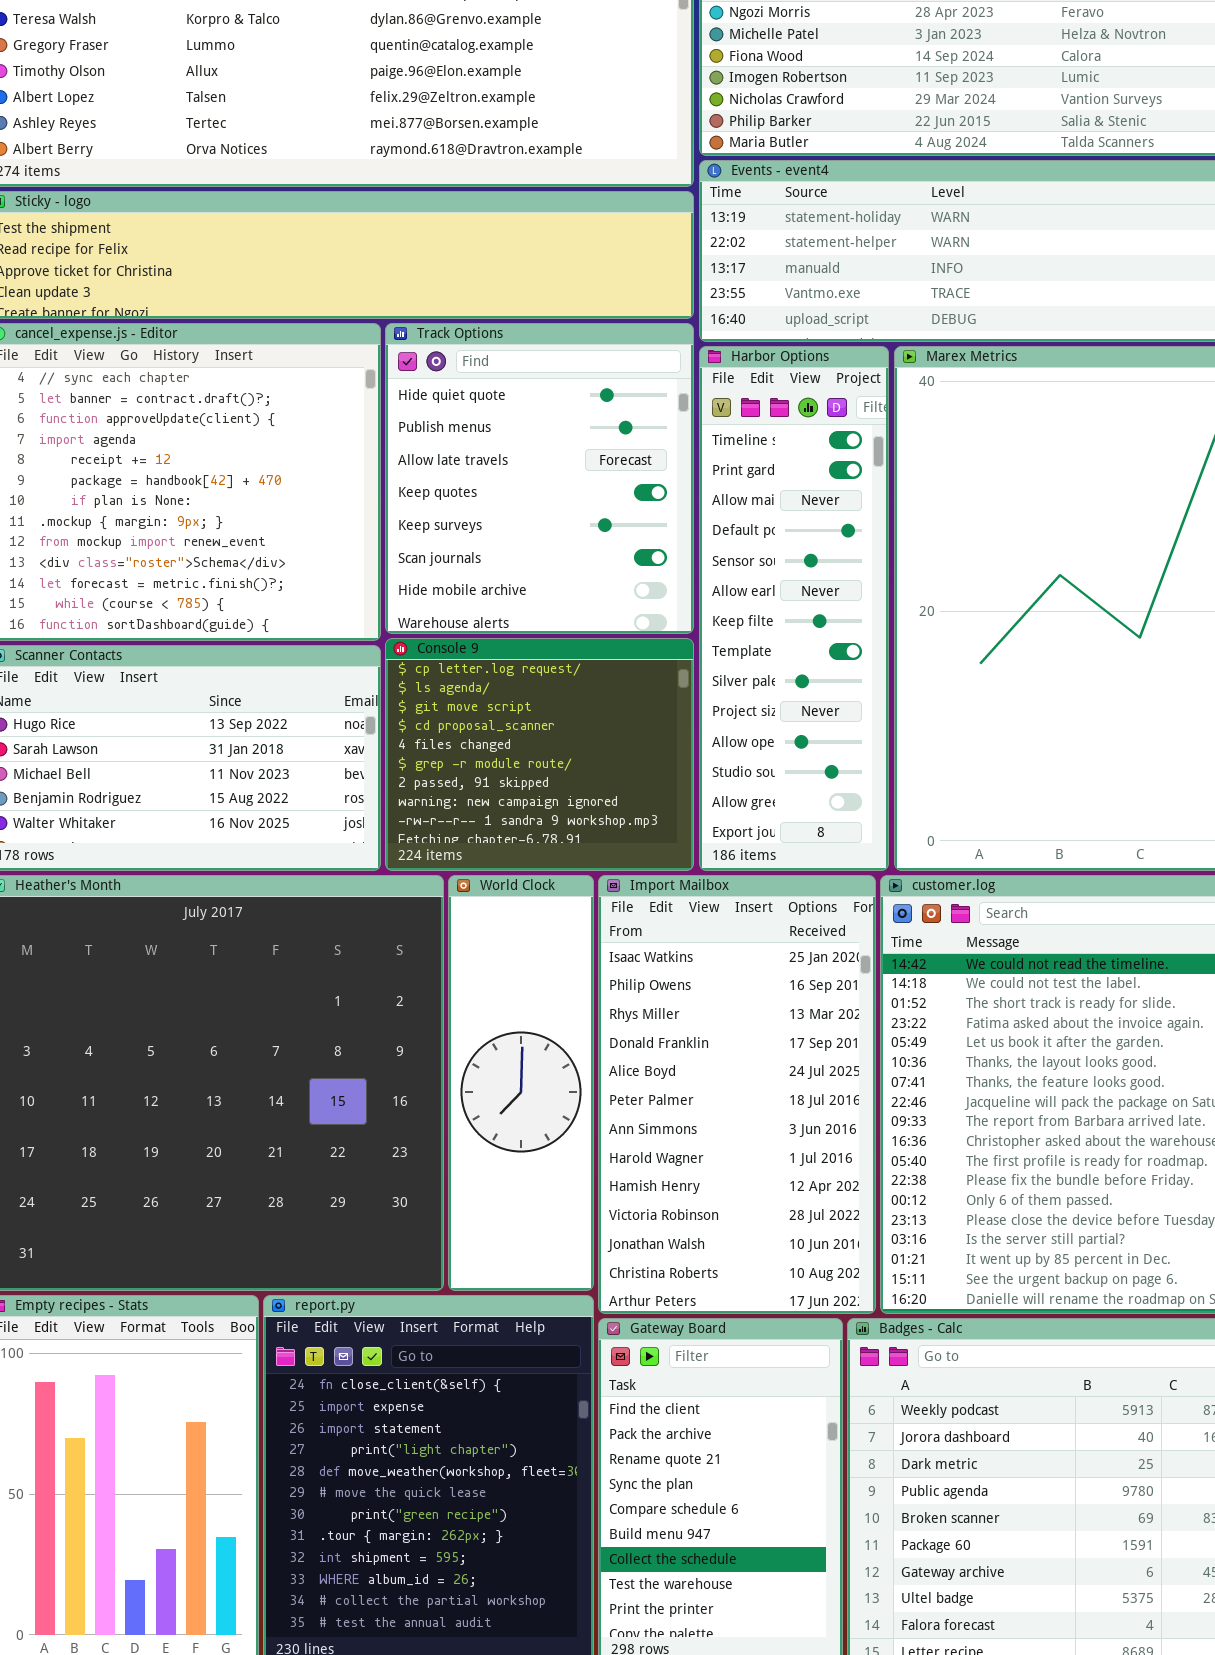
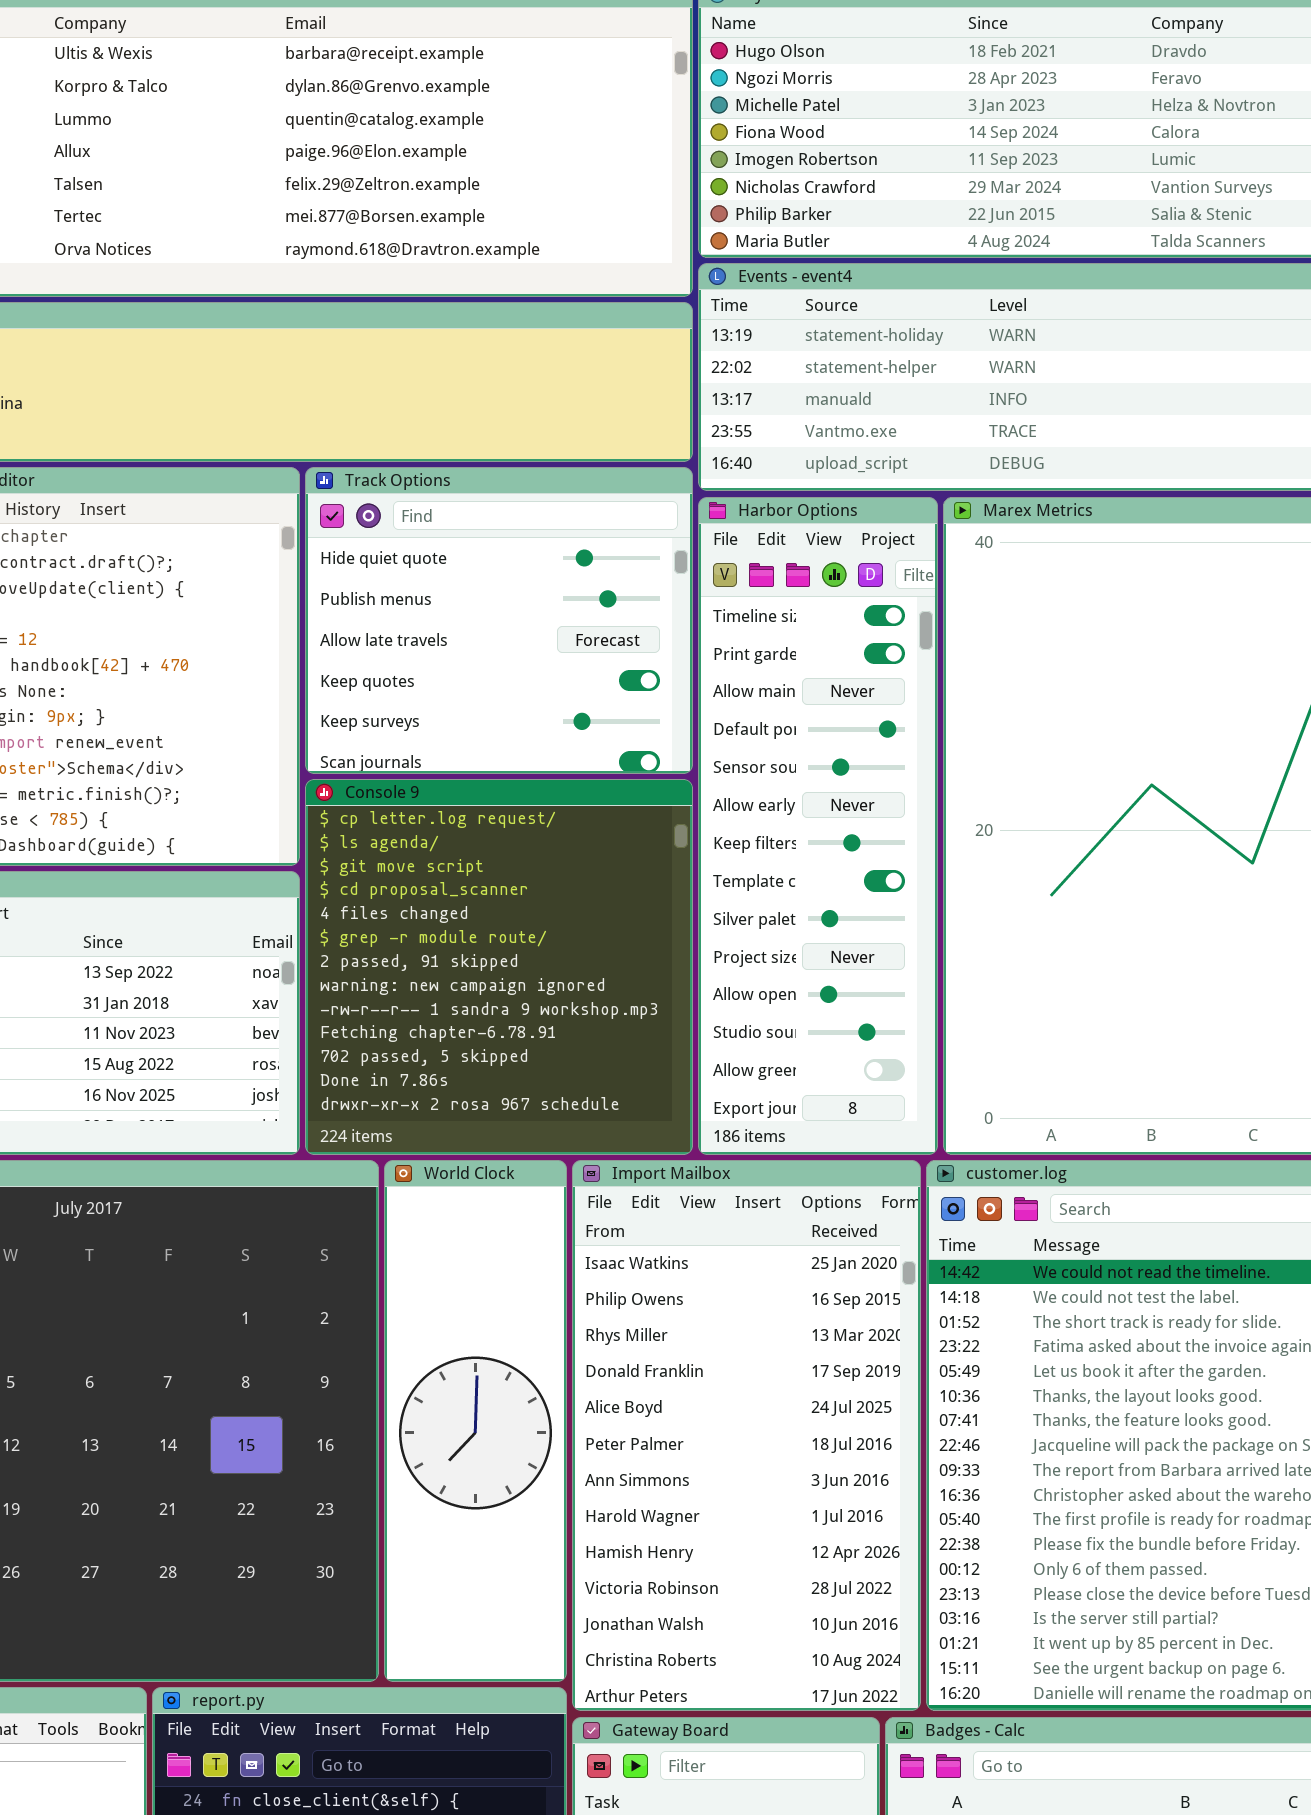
Track Options: [385,323,694,634] -> [305,467,693,774], resized
Console 9: [385,638,694,871] -> [305,779,693,1155], resized

